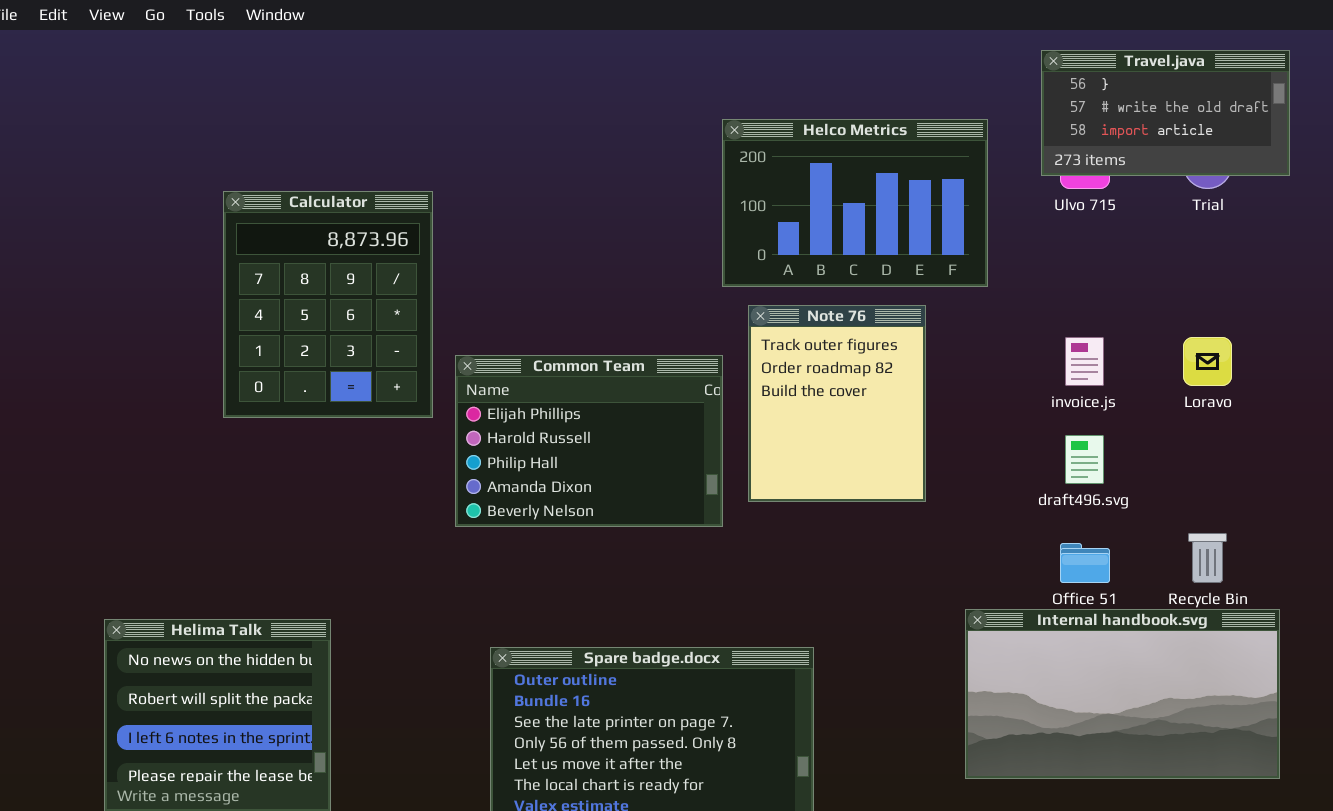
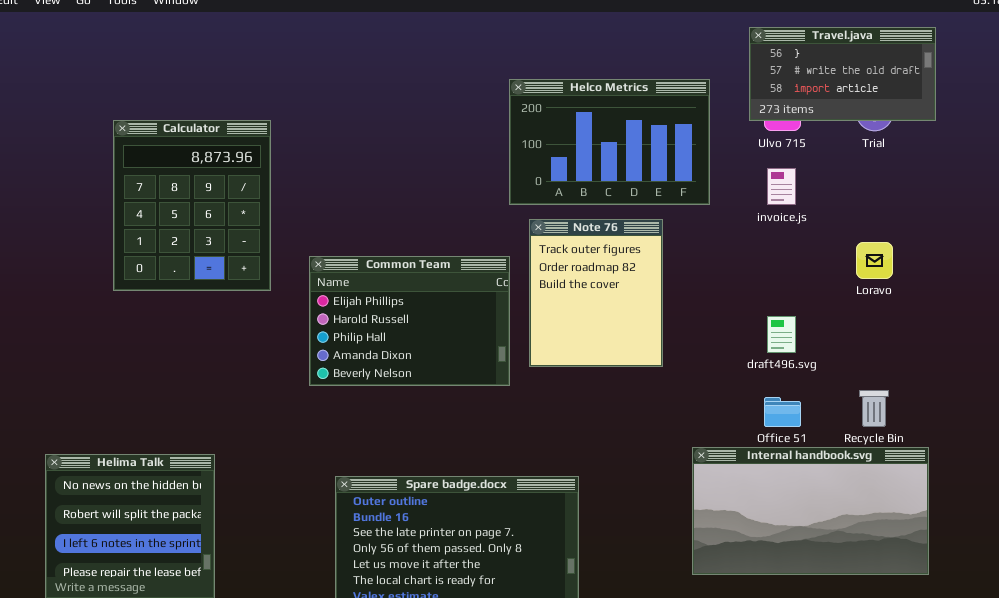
Calculator: [223,191,433,418] -> [113,120,271,291], moved
invoice.js: [1065,337,1104,386] -> [767,168,796,205], moved

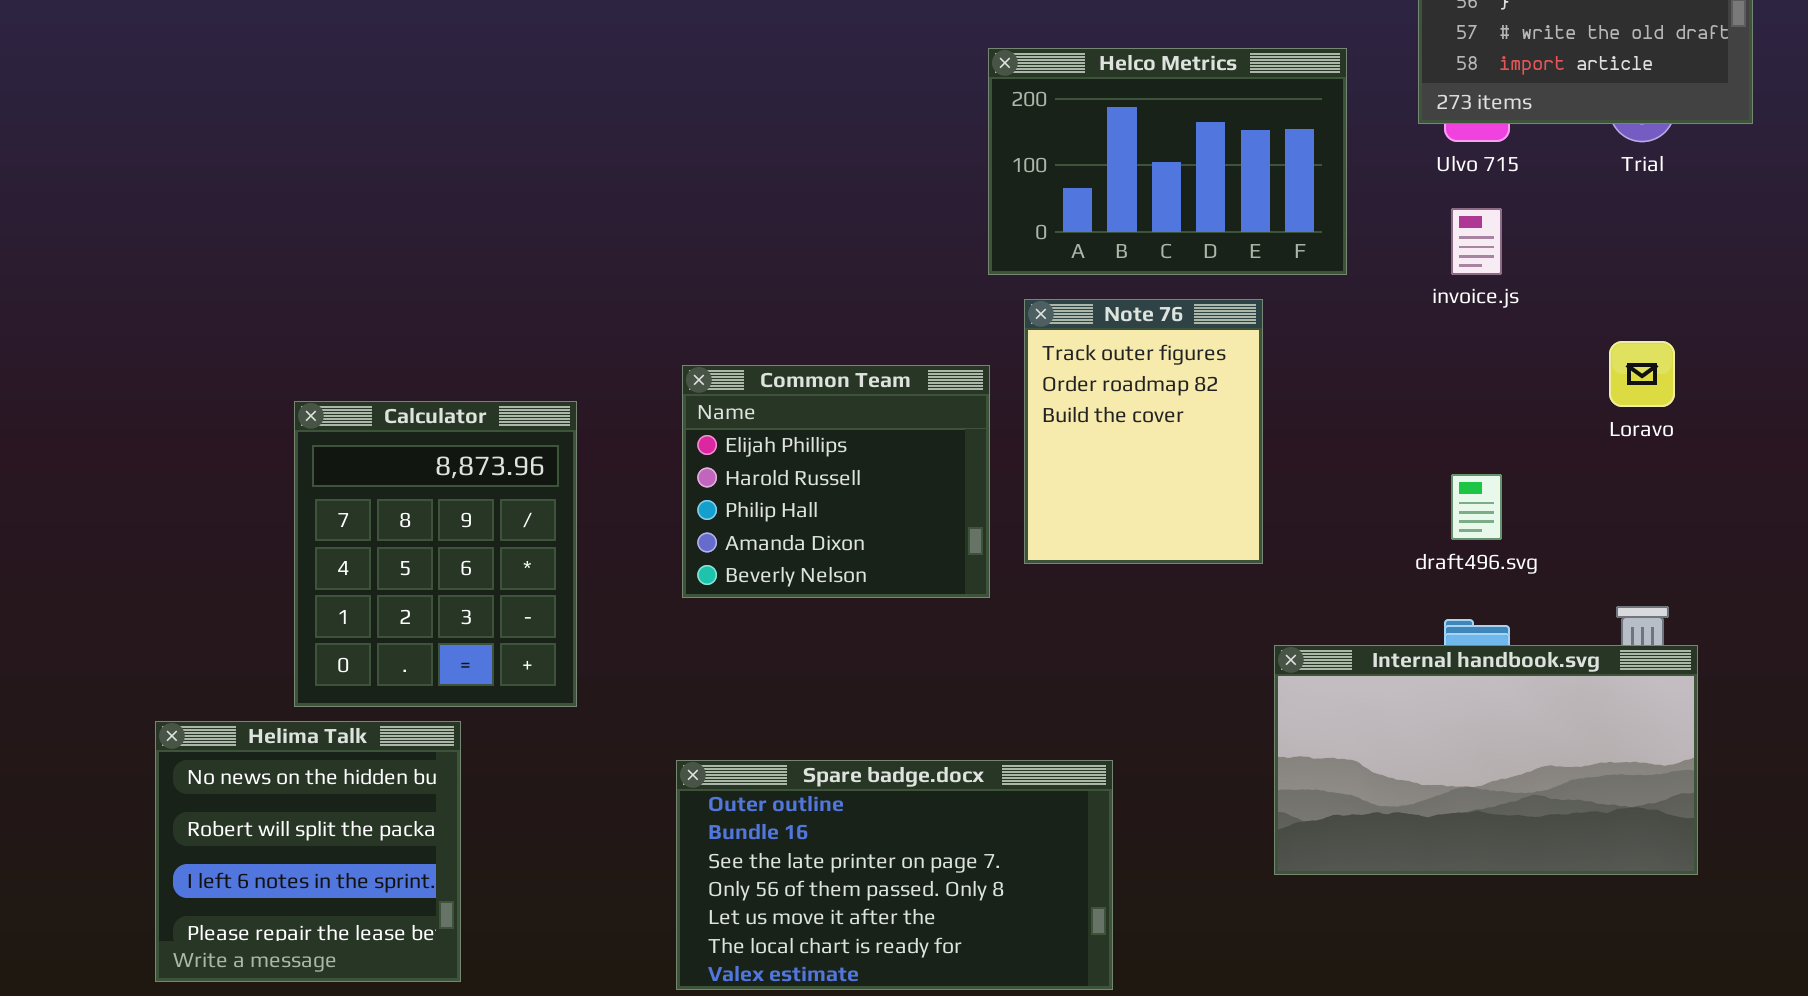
Calculator: [113,120,271,291] -> [294,401,577,707], moved
Common Team: [309,256,510,386] -> [682,365,990,598], resized
Internal handbook.svg: [692,447,929,575] -> [1274,645,1698,875], moved

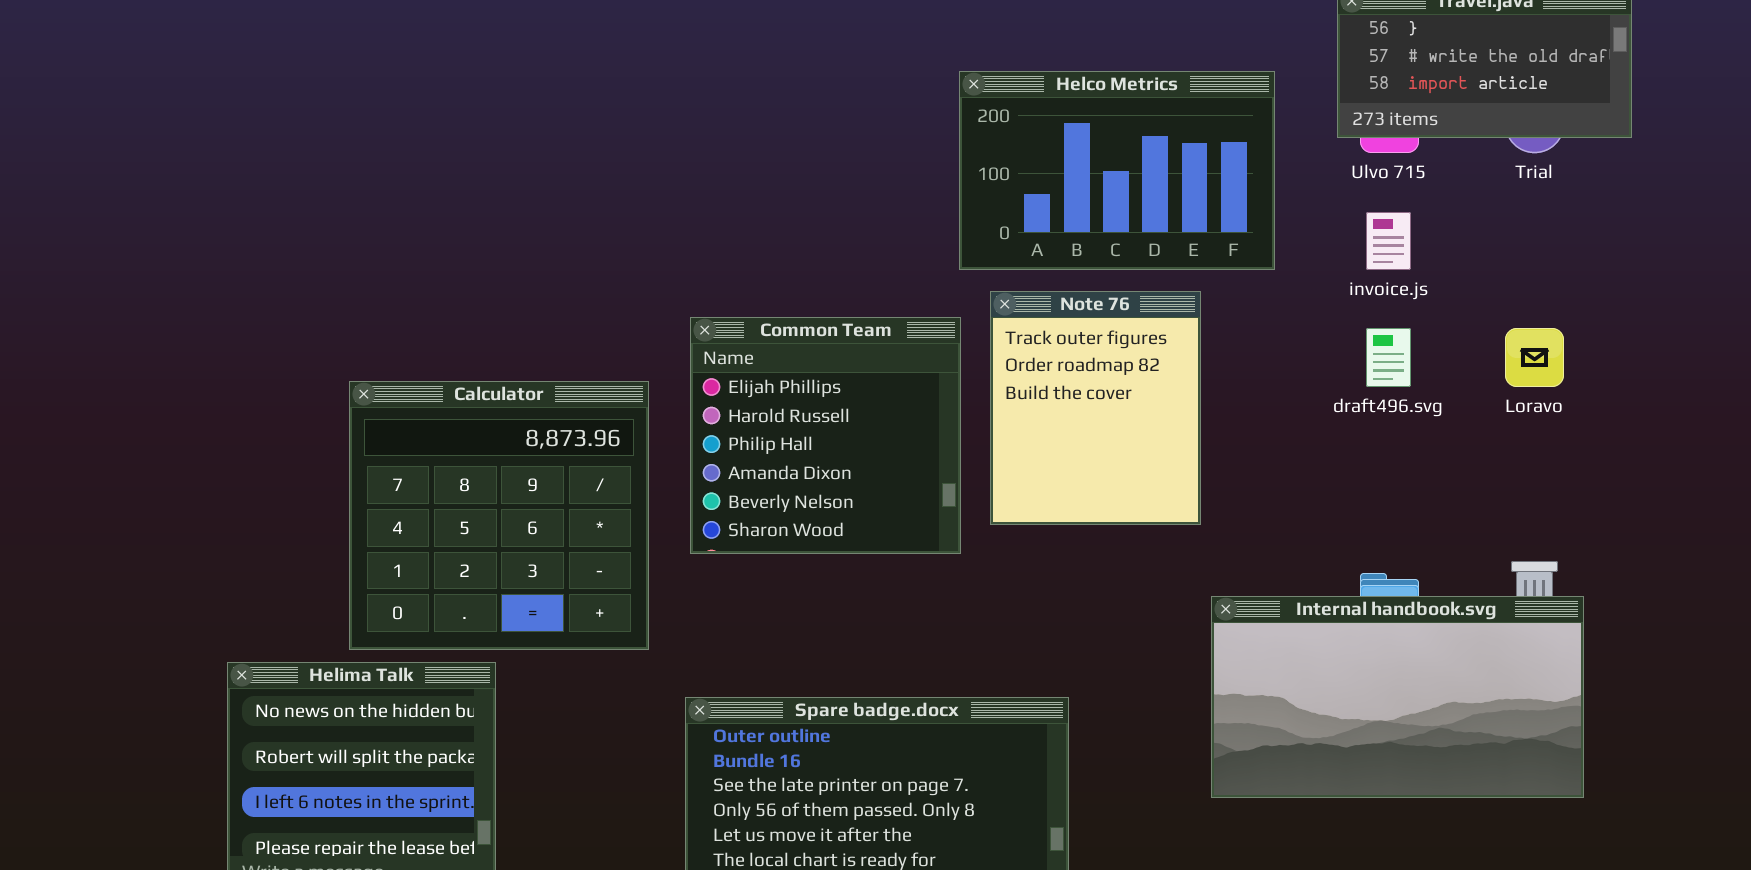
Common Team: [682,365,990,598] -> [690,317,961,554], resized
Calculator: [294,401,577,707] -> [349,381,649,650], resized
draft496.svg: [1451,474,1502,540] -> [1366,328,1411,387], moved

